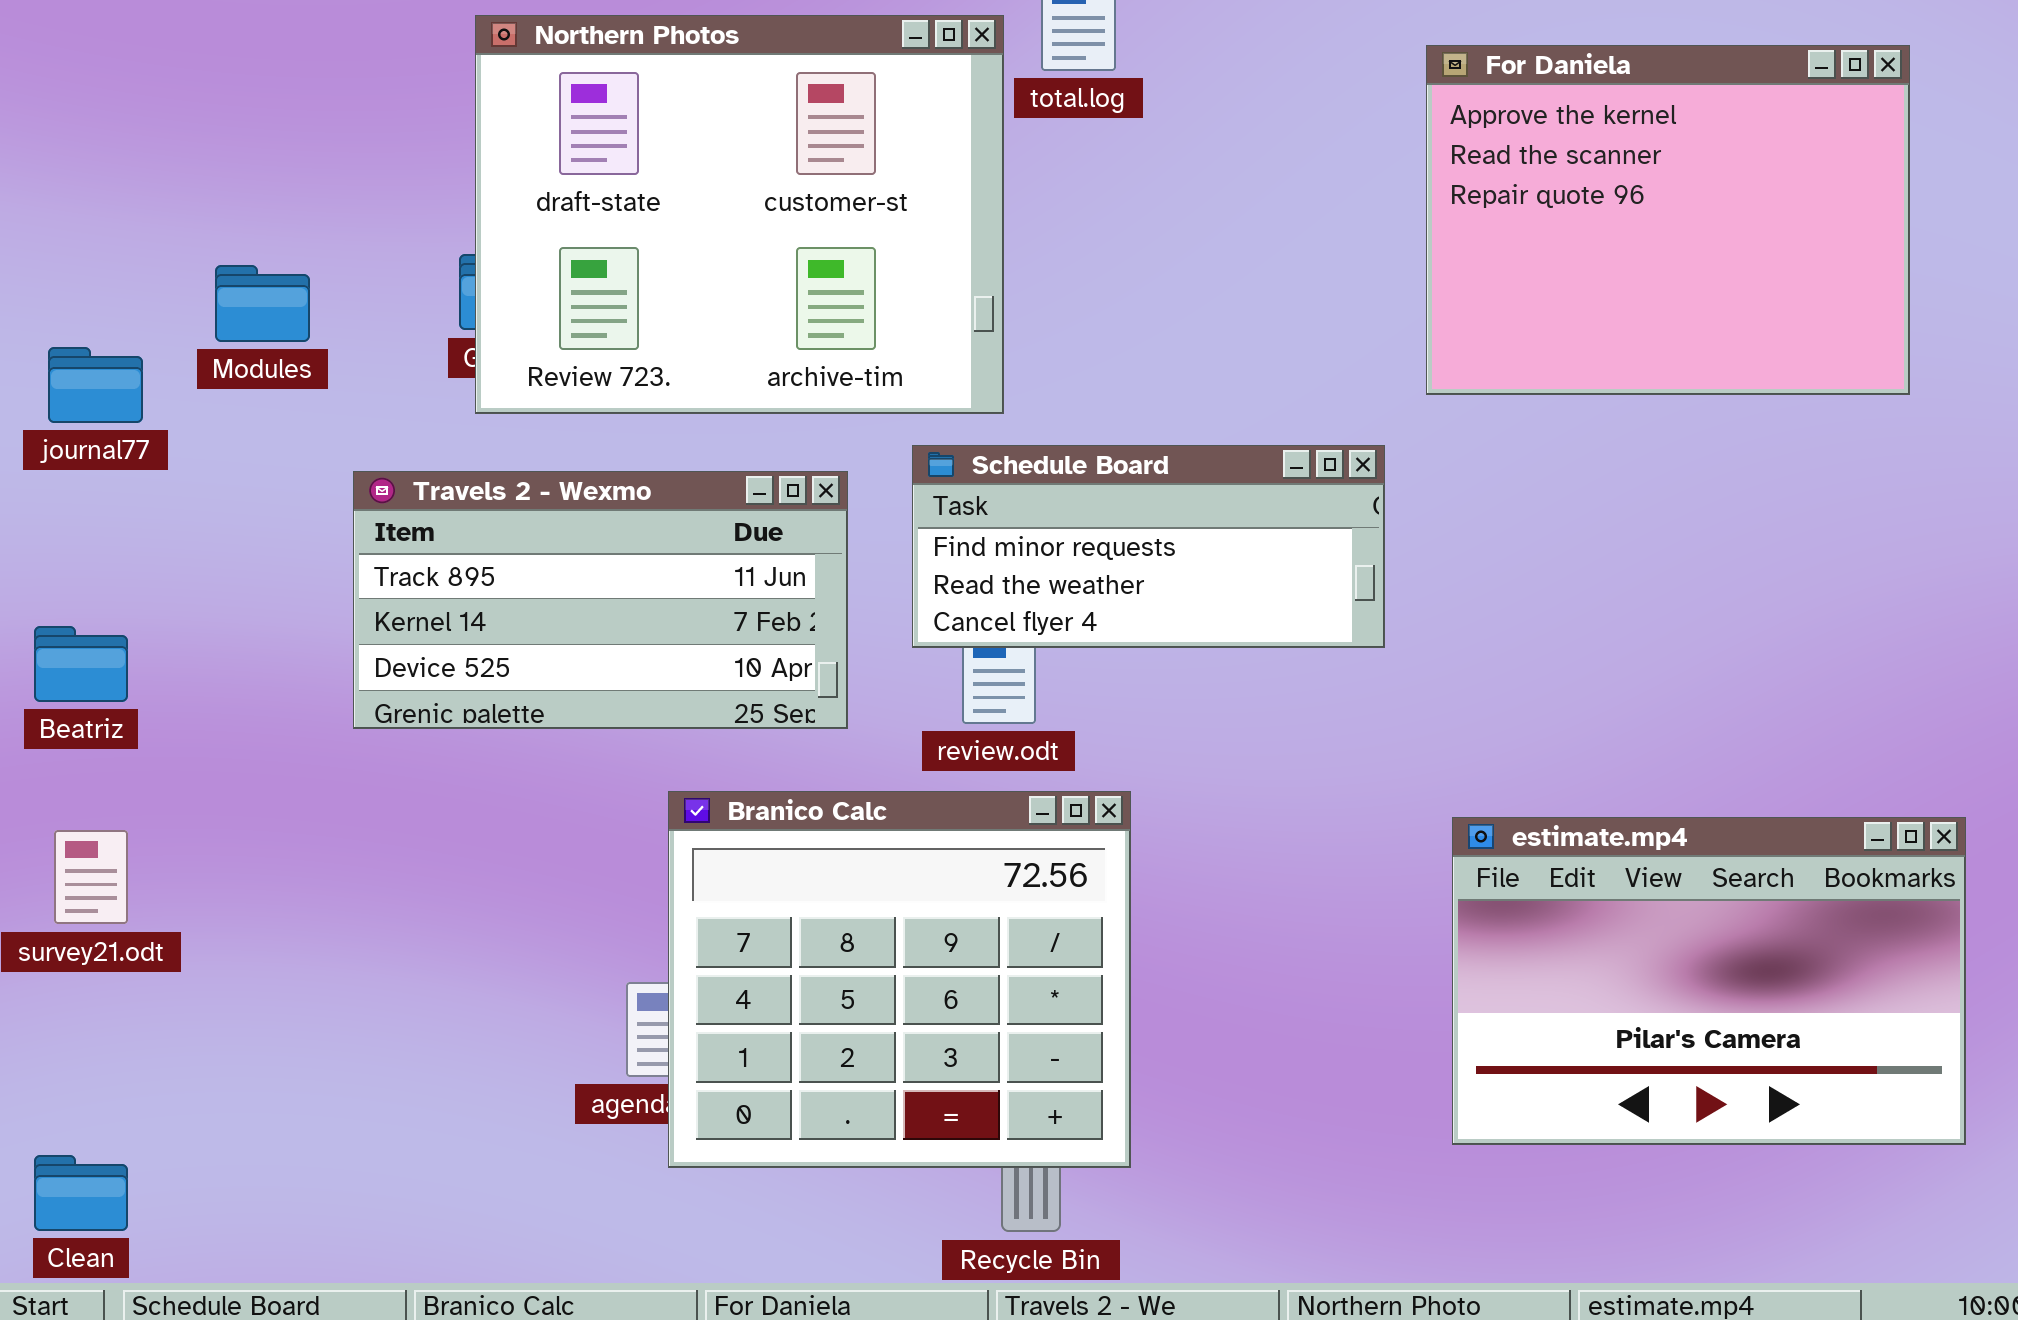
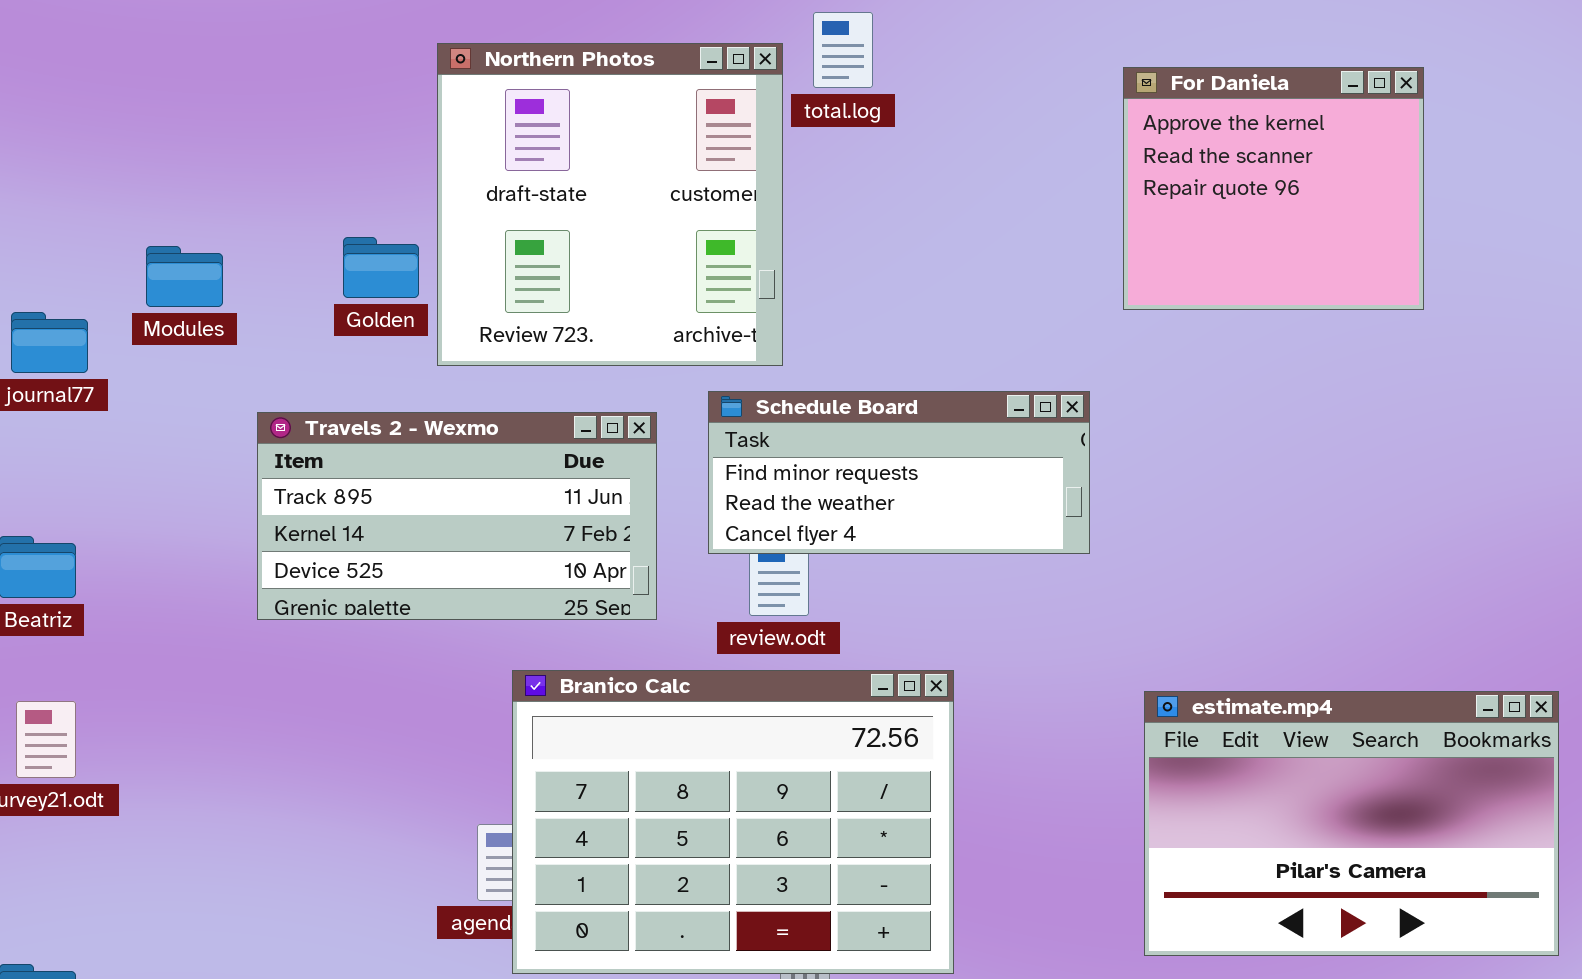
Northern Photos: [475,15,1004,414] -> [437,43,783,366], resized
For Daniela: [1426,45,1910,395] -> [1123,67,1424,310], resized
Branico Calc: [668,791,1131,1168] -> [512,670,954,974], resized

